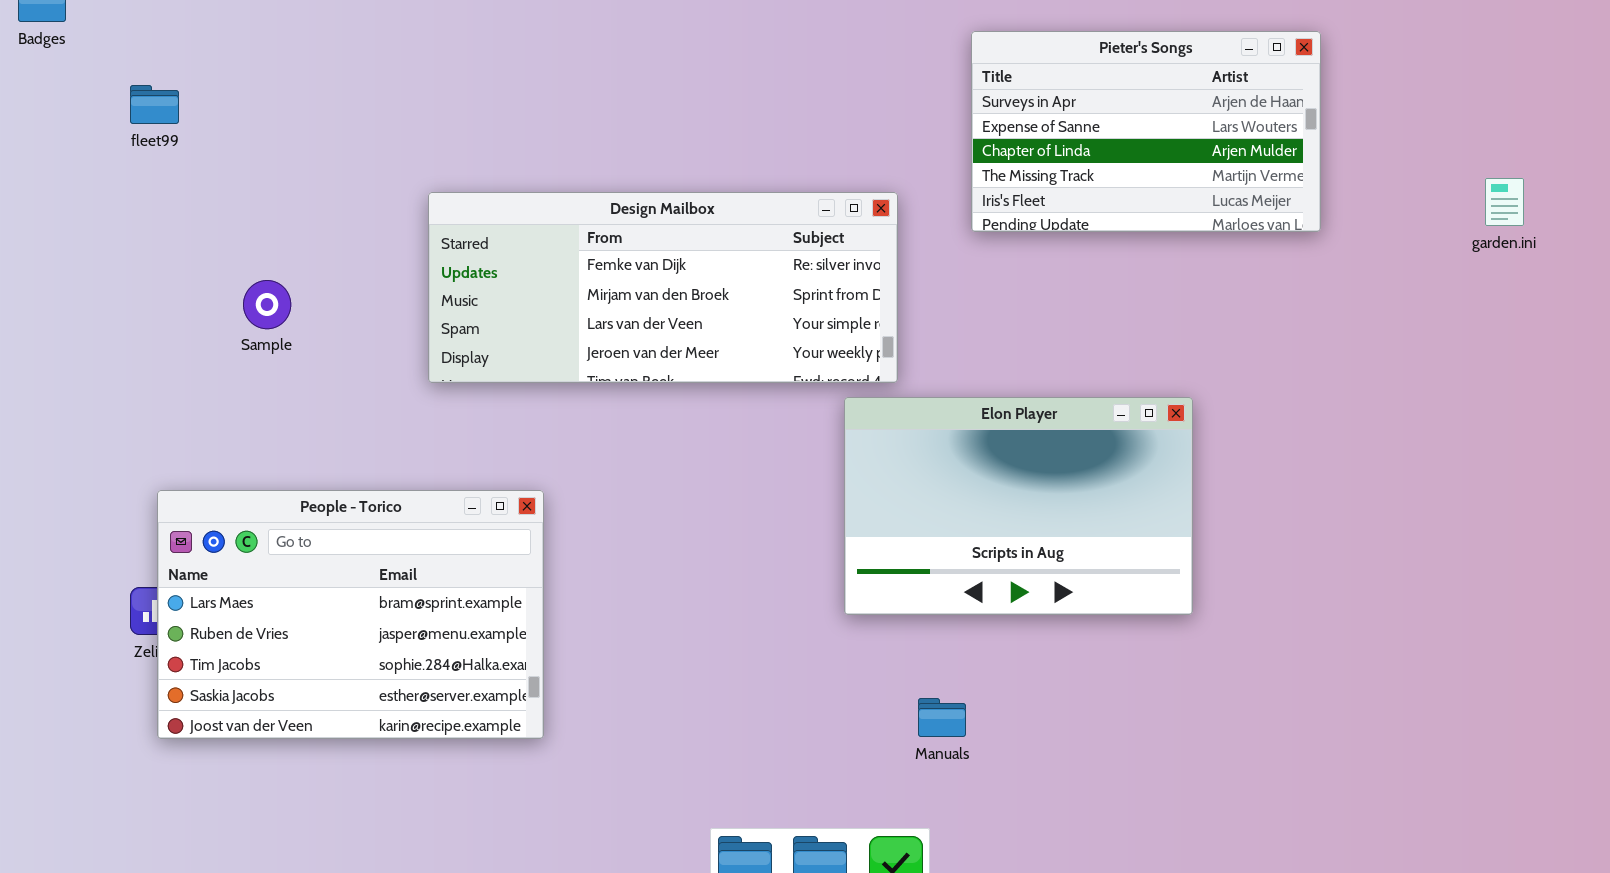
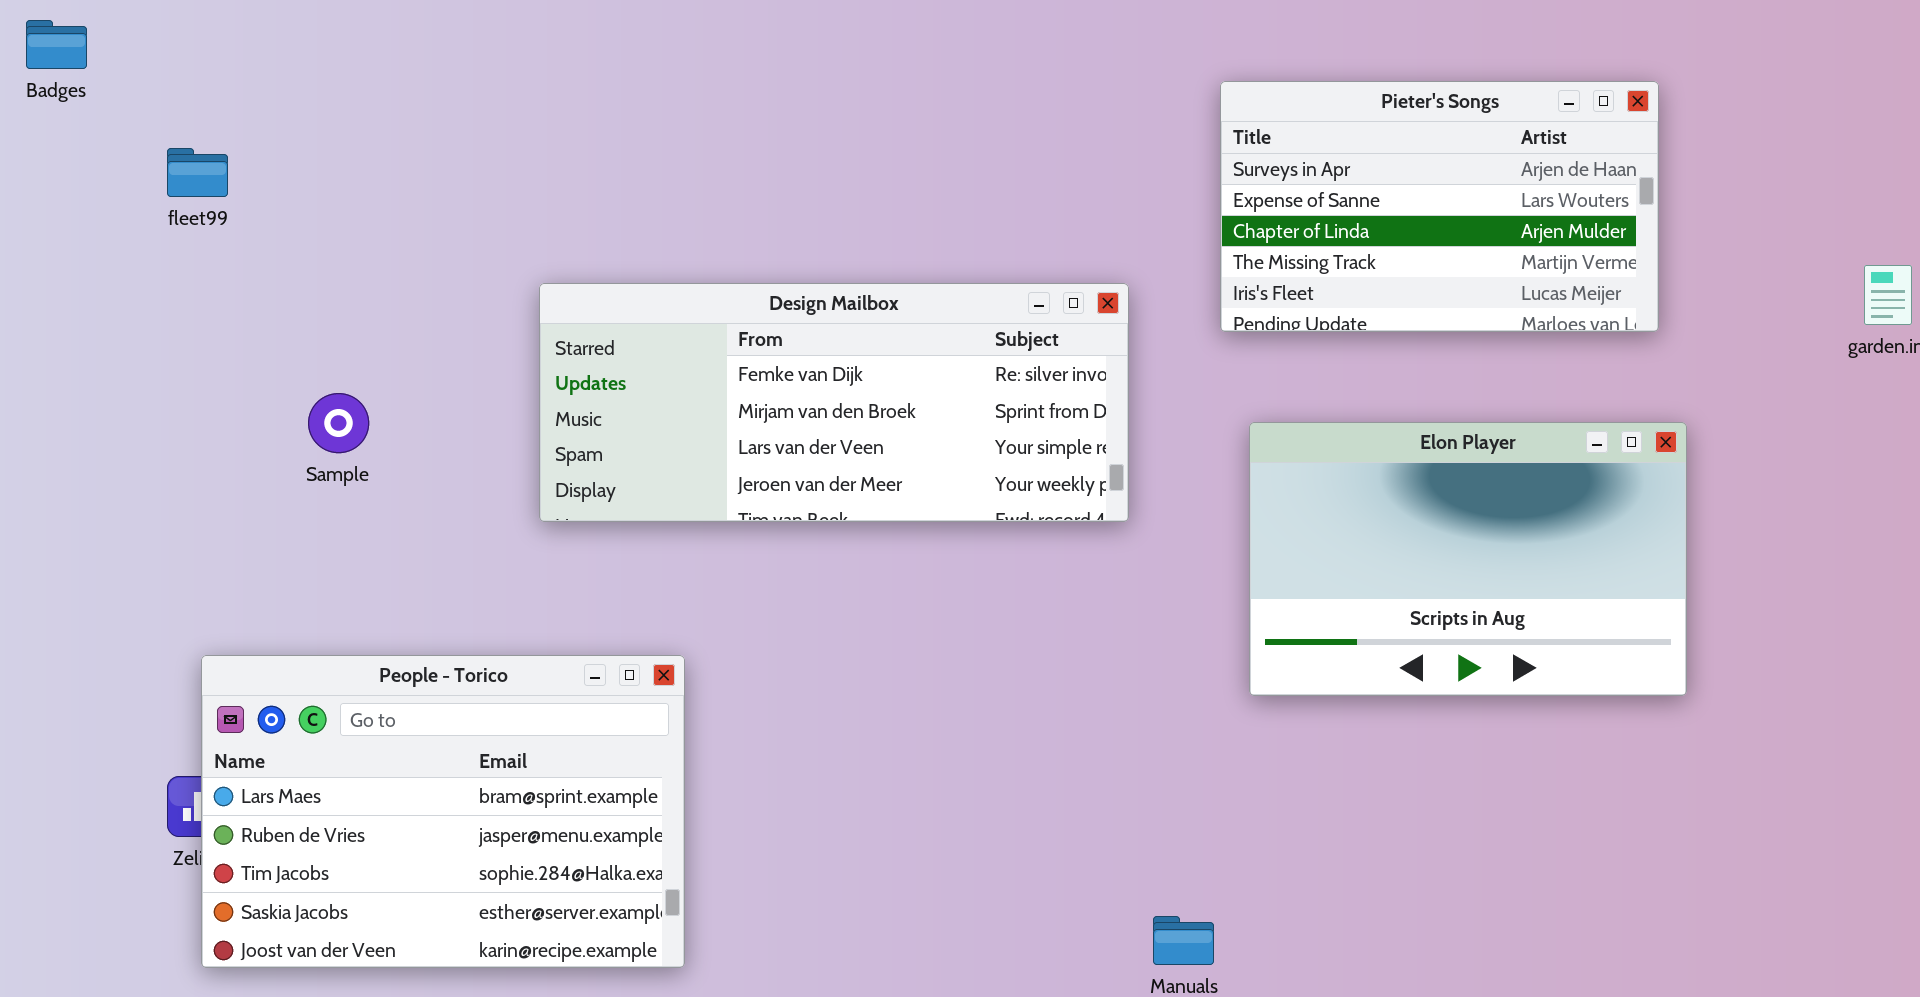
Elon Player: [844,397,1193,615] -> [1249,422,1687,696], moved

